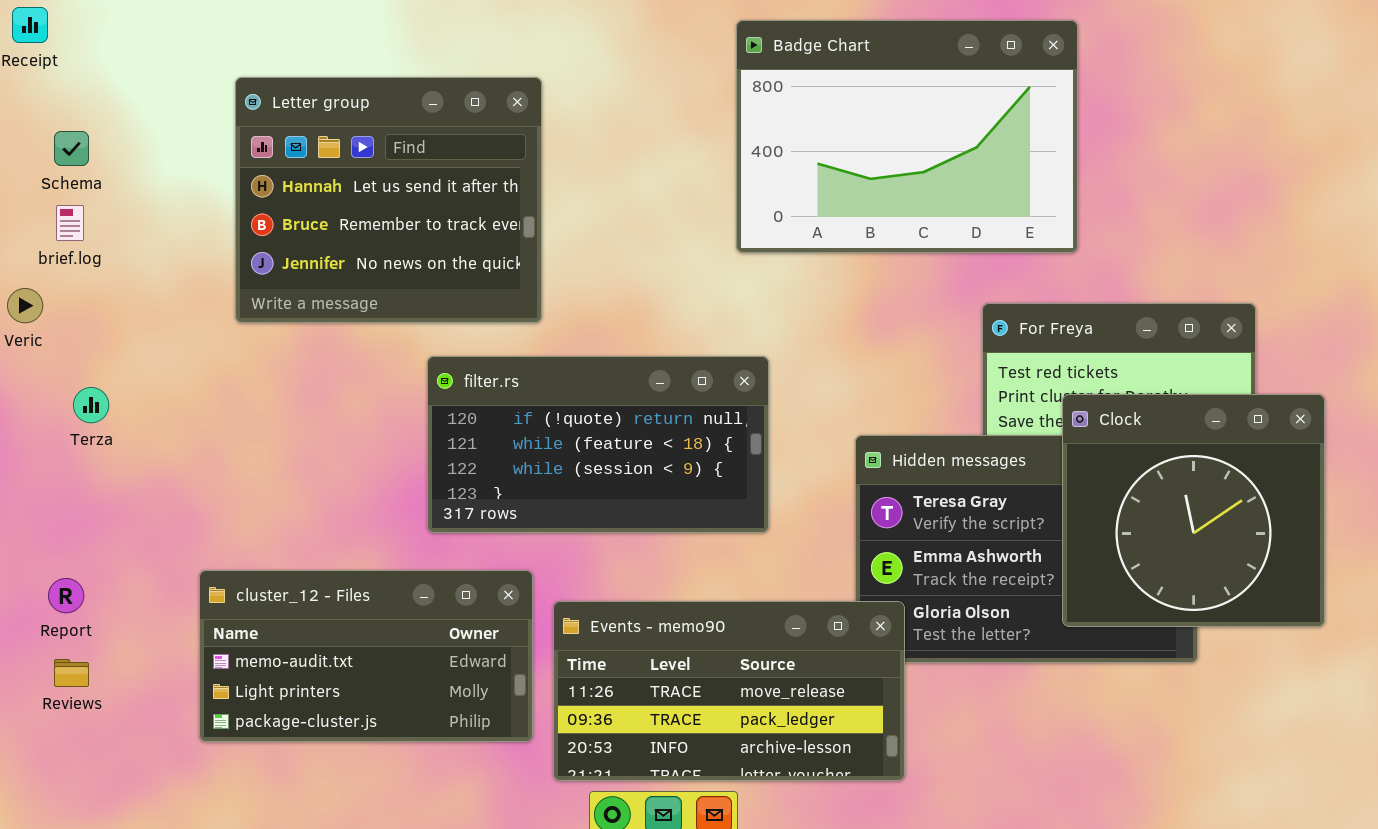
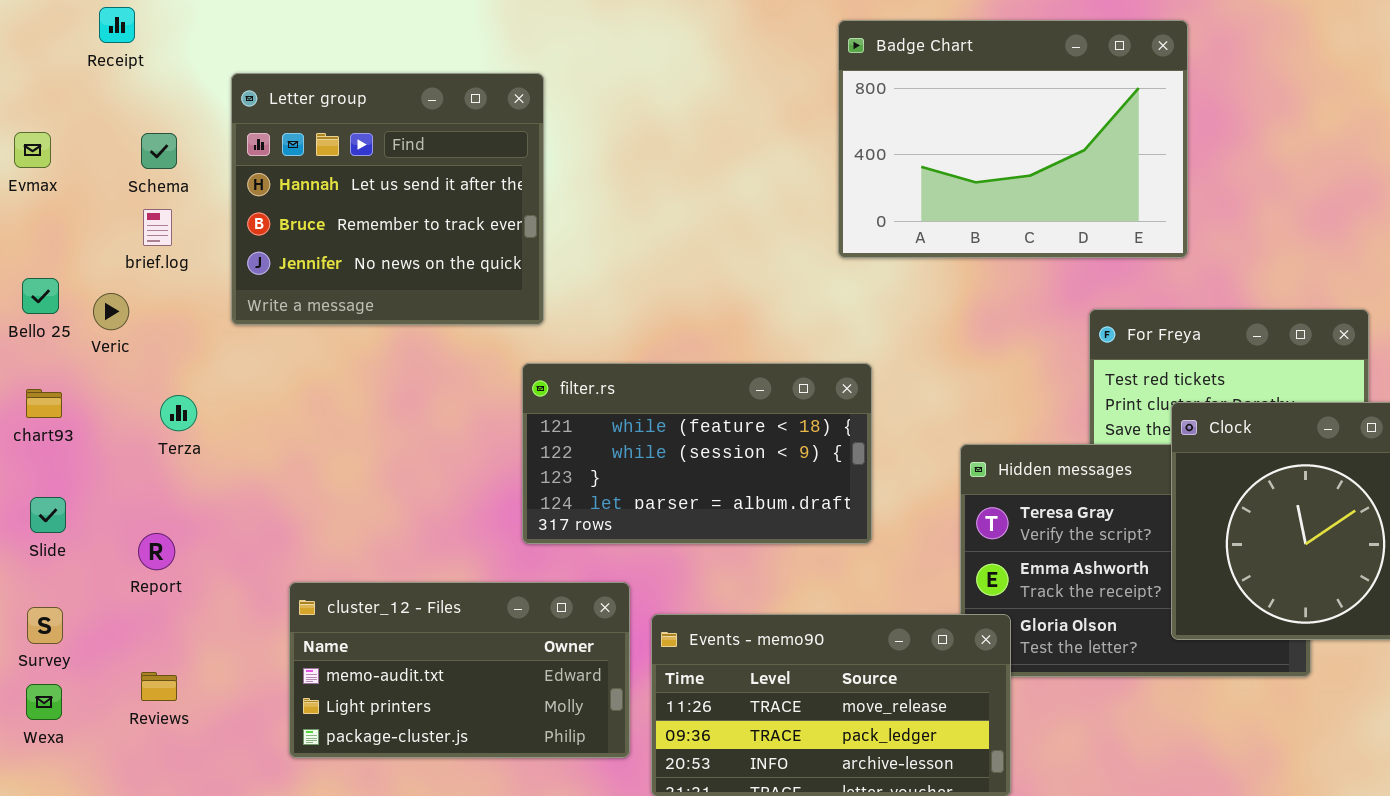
Letter group: [235,77,542,323] -> [231,73,544,325], moved
filter.rs: [427,356,769,533] -> [522,363,872,544], scrolled down 1 row
Report: [48,578,84,613] -> [138,533,175,570], moved

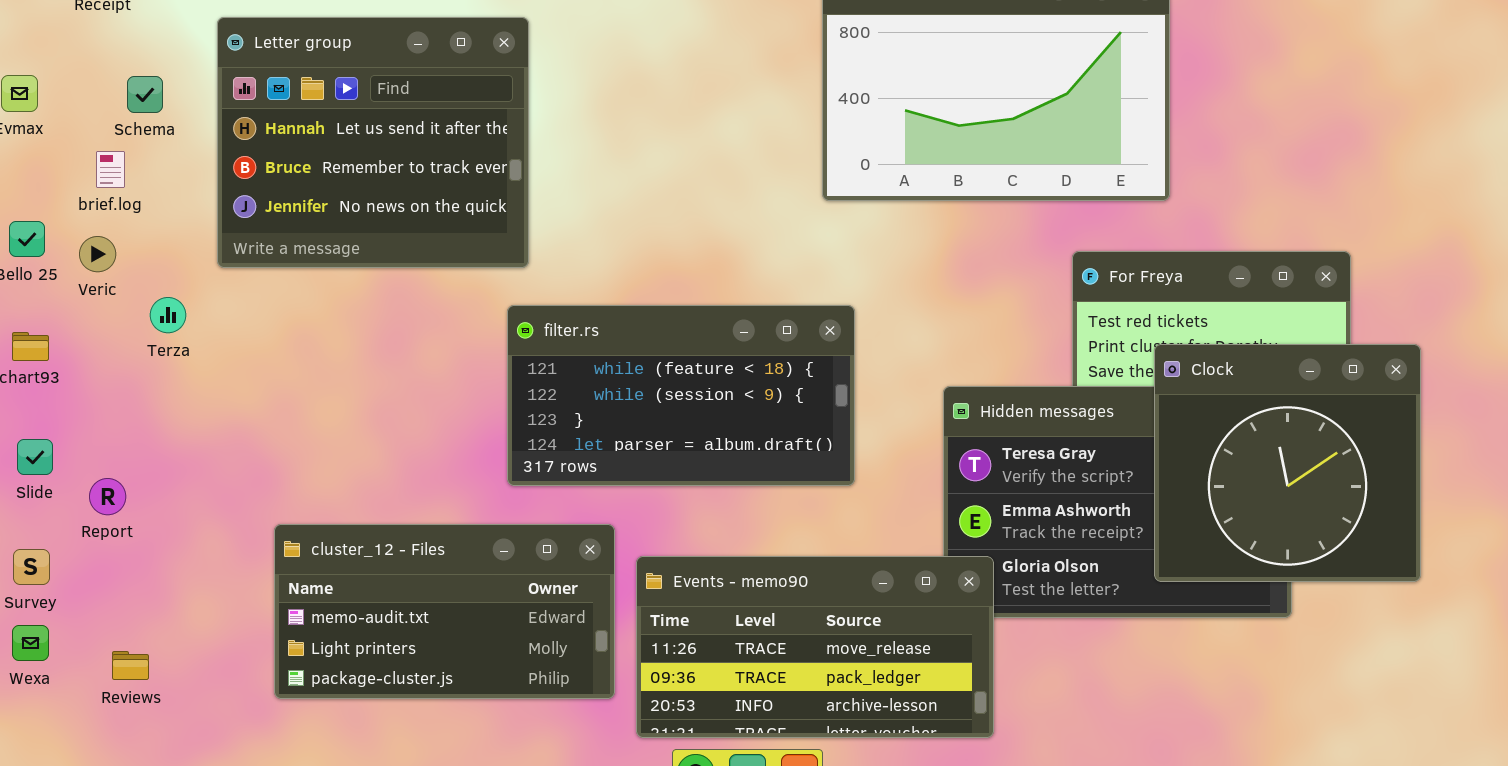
brief.log: [143,209,172,246] -> [96,151,125,188], moved
Terza: [160,395,197,431] -> [150,297,186,333], moved
Report: [138,533,175,570] -> [89,478,126,515], moved
Reviews: [141,672,177,701] -> [112,651,149,680], moved

